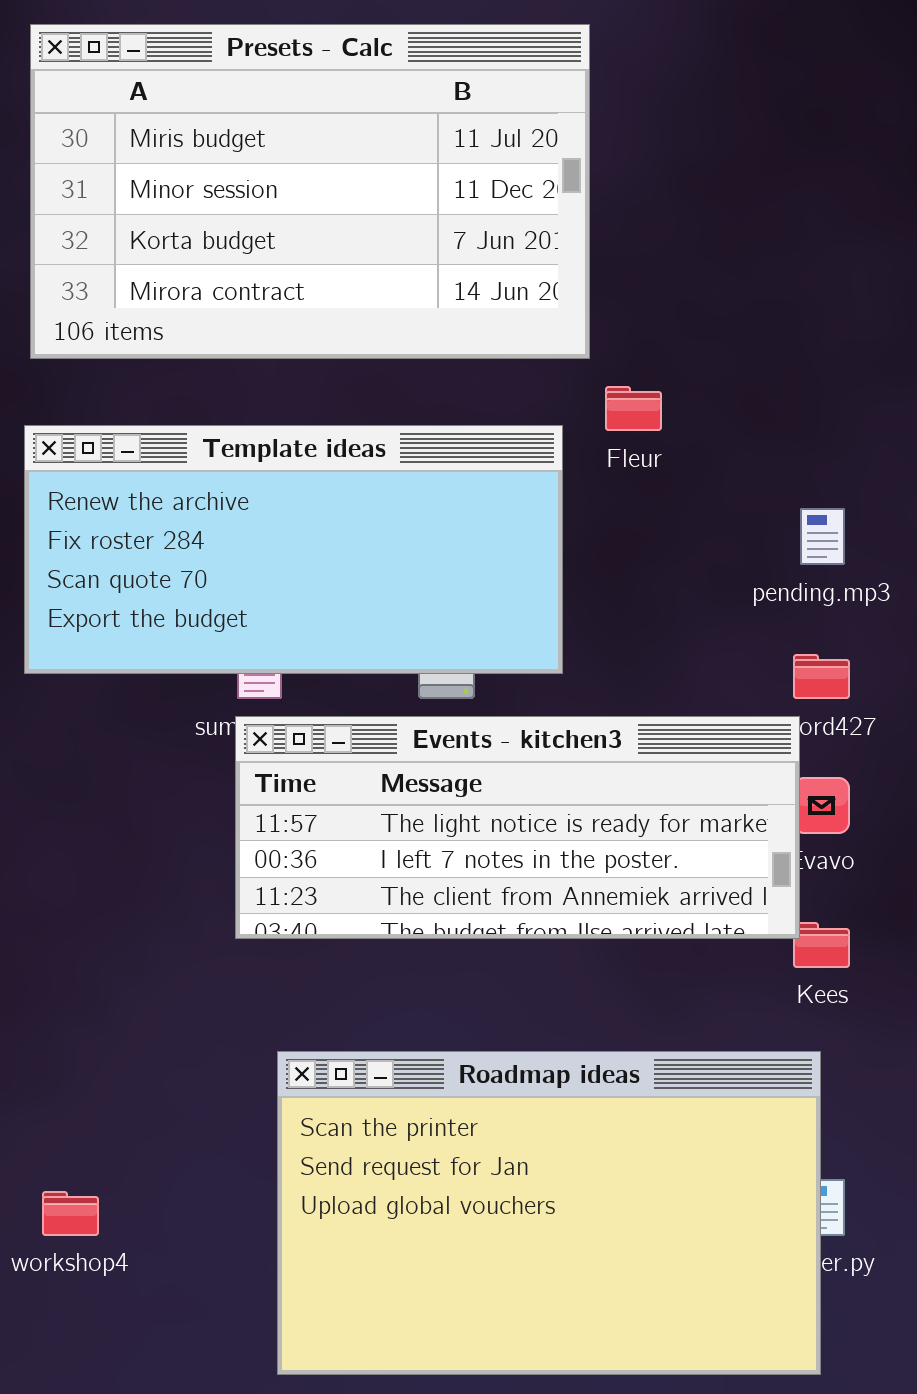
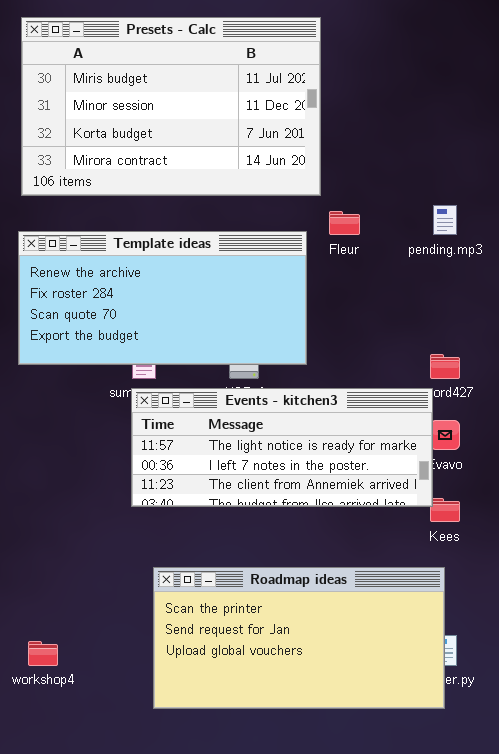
pending.mp3: [800,508,845,565] -> [433,205,457,235], moved
Roadmap ideas: [277,1051,821,1375] -> [153,567,445,709], resized

